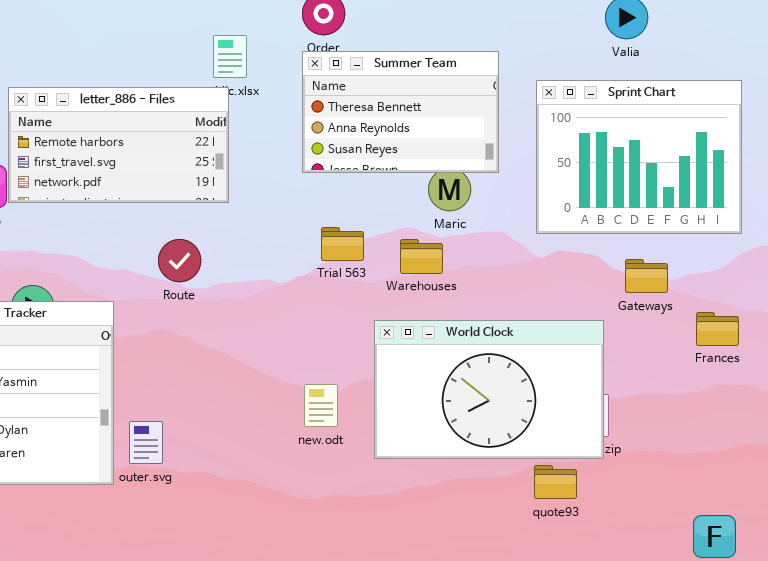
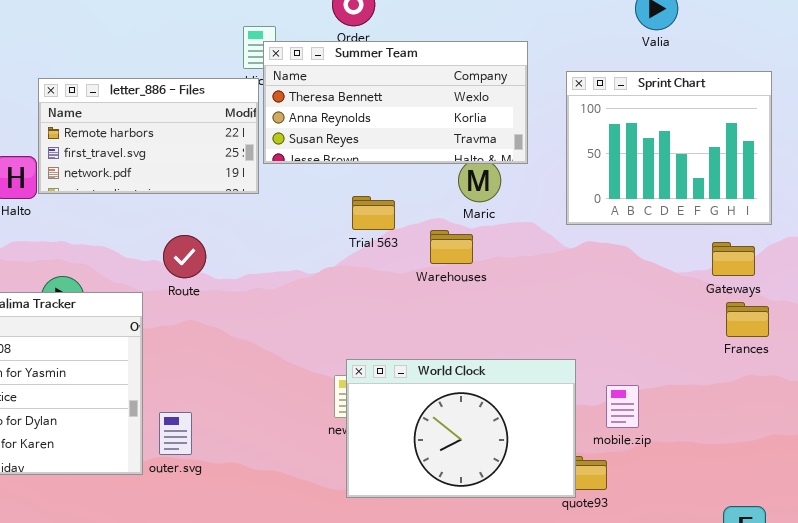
Summer Team: [302,51,499,173] -> [263,41,528,164], resized
Trial 563: [321,227,364,261] -> [352,196,395,230], moved
Route: [158,239,201,282] -> [163,235,206,278], moved
Gateways: [625,259,668,293] -> [712,242,755,276], moved
World Clock: [374,320,604,459] -> [346,359,576,498], moved

